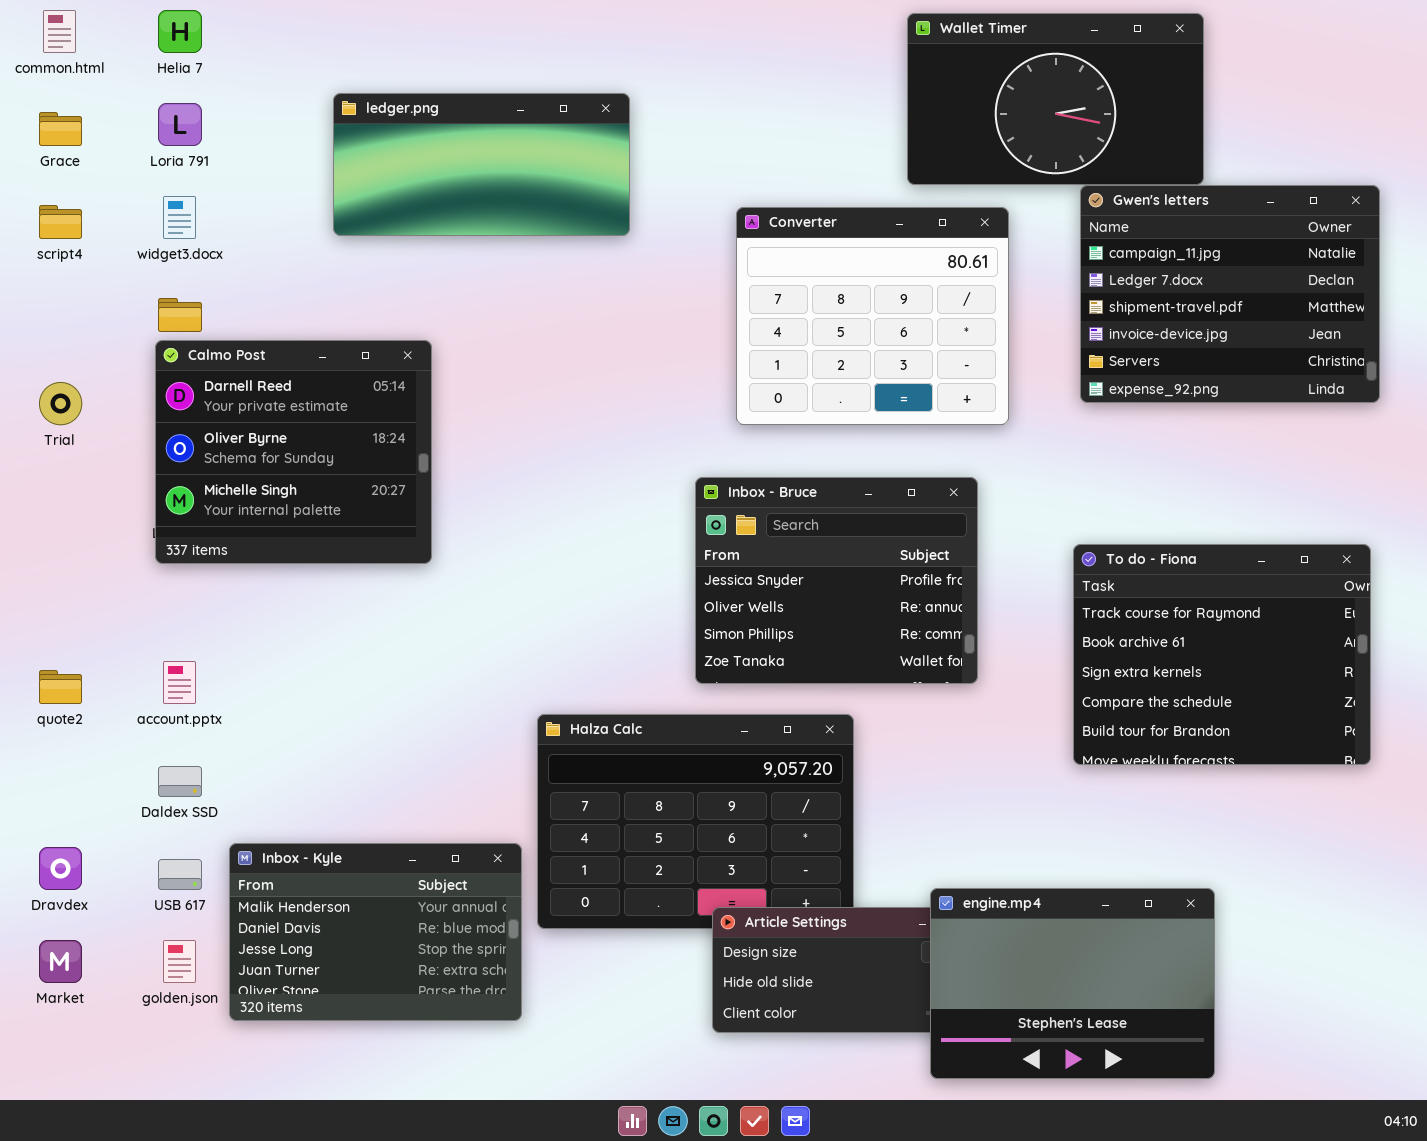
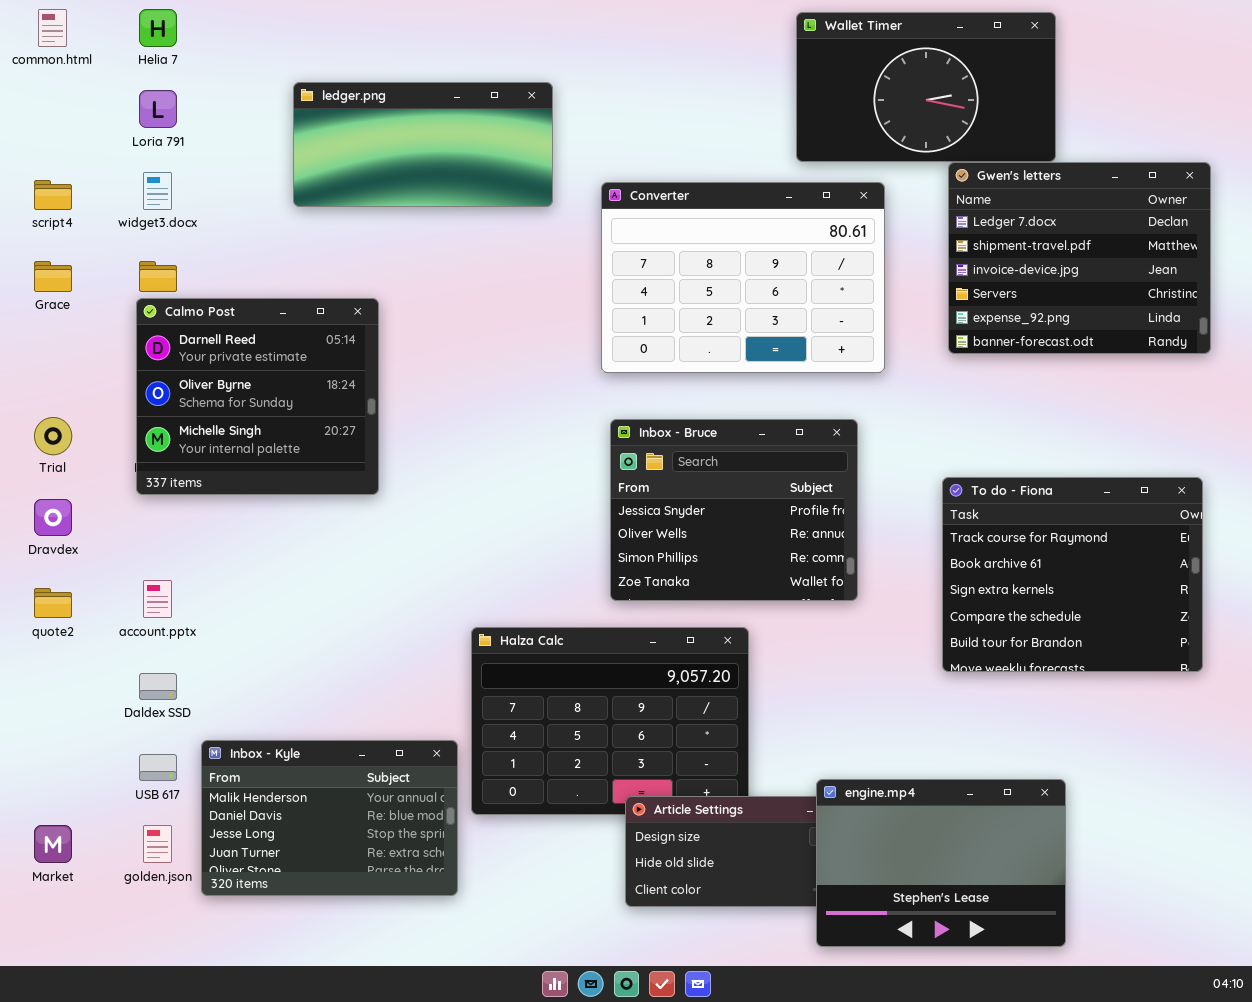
Grace: [39,112,82,146] -> [34,261,72,292], moved
Gwen's letters: [1080,185,1380,403] -> [948,162,1211,354], scrolled down 1 row
Converter: [736,207,1009,425] -> [601,182,885,373], resized
Trial: [39,382,82,425] -> [34,417,72,455], moved
Dravdex: [39,847,82,890] -> [34,499,72,536], moved

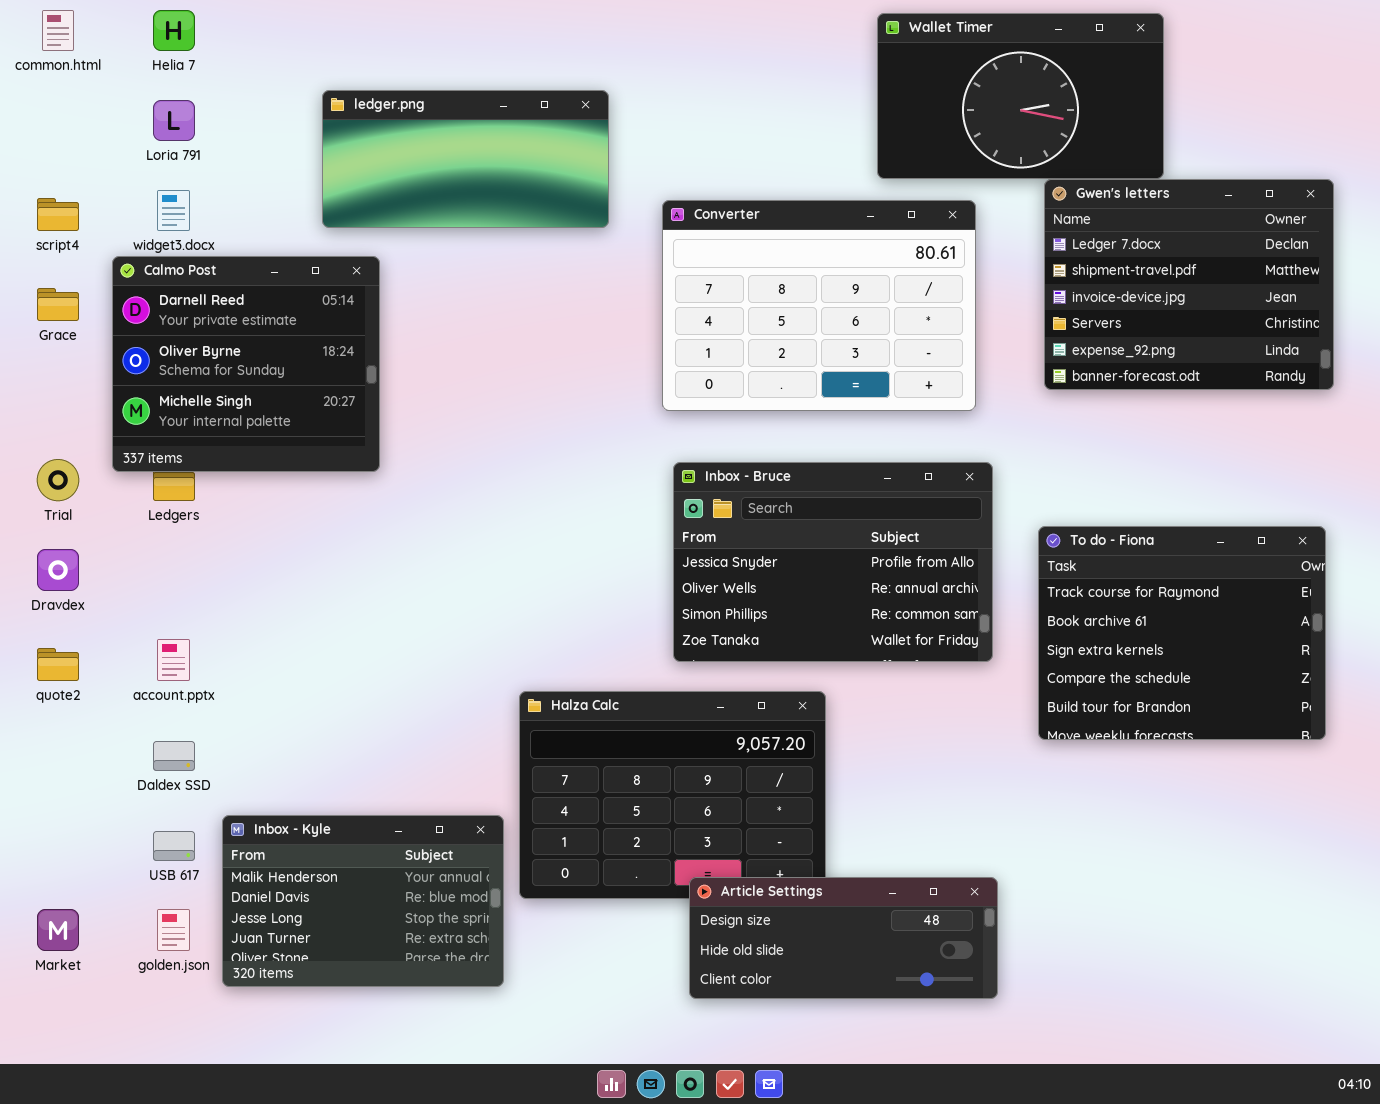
Calmo Post: [136,298,379,495] -> [112,256,380,472], moved
Inbox - Bruce: [610,419,858,601] -> [673,462,993,662], resized
engine.mp4: [816,779,1066,947] -> none, closed

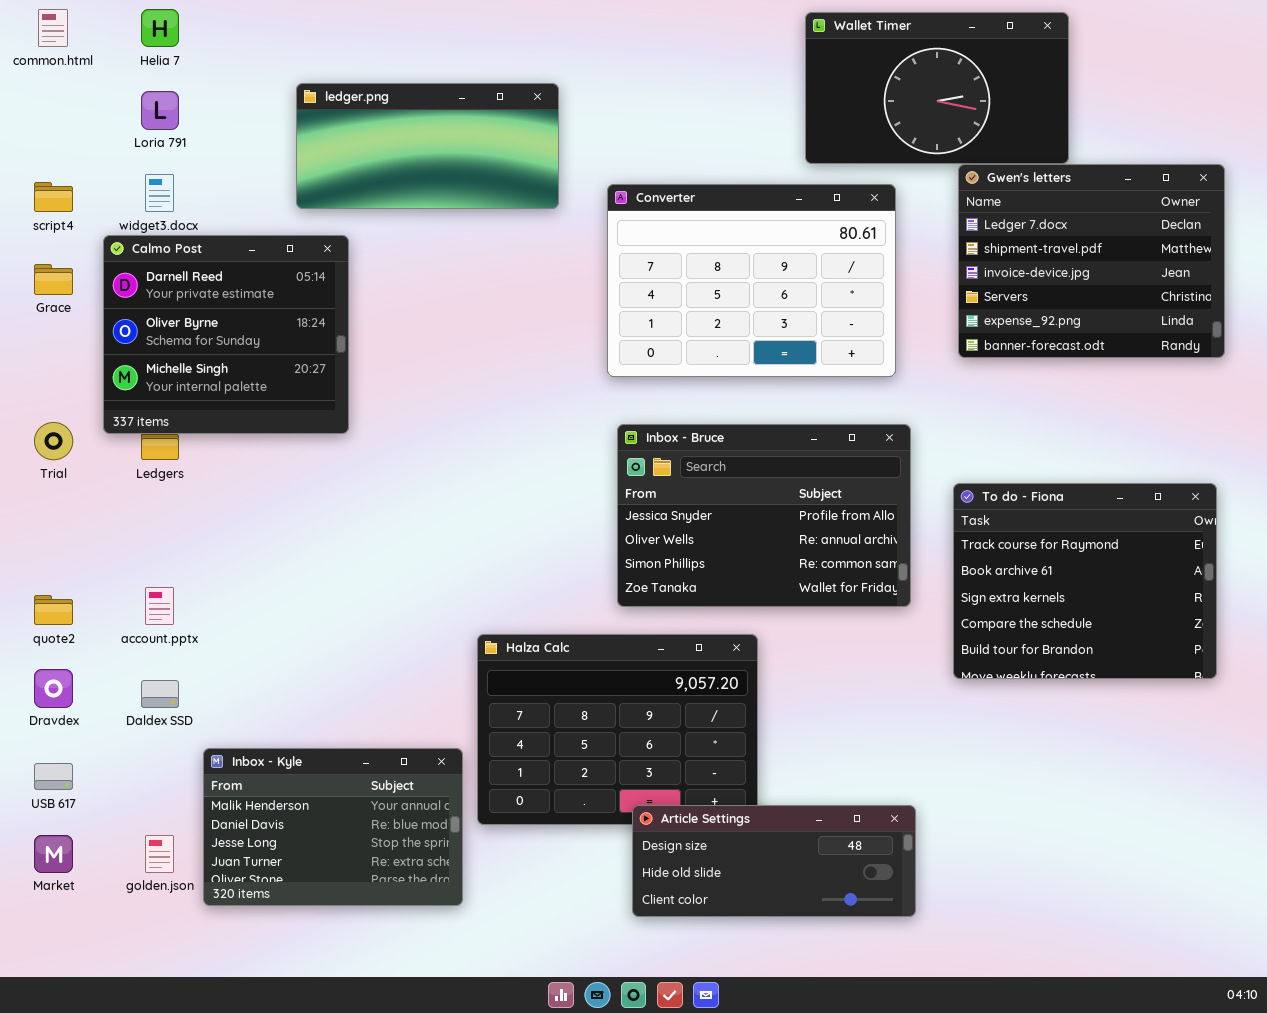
Dravdex: [37,549,79,591] -> [34,669,73,708], moved
USB 617: [153,831,195,861] -> [34,763,73,790], moved

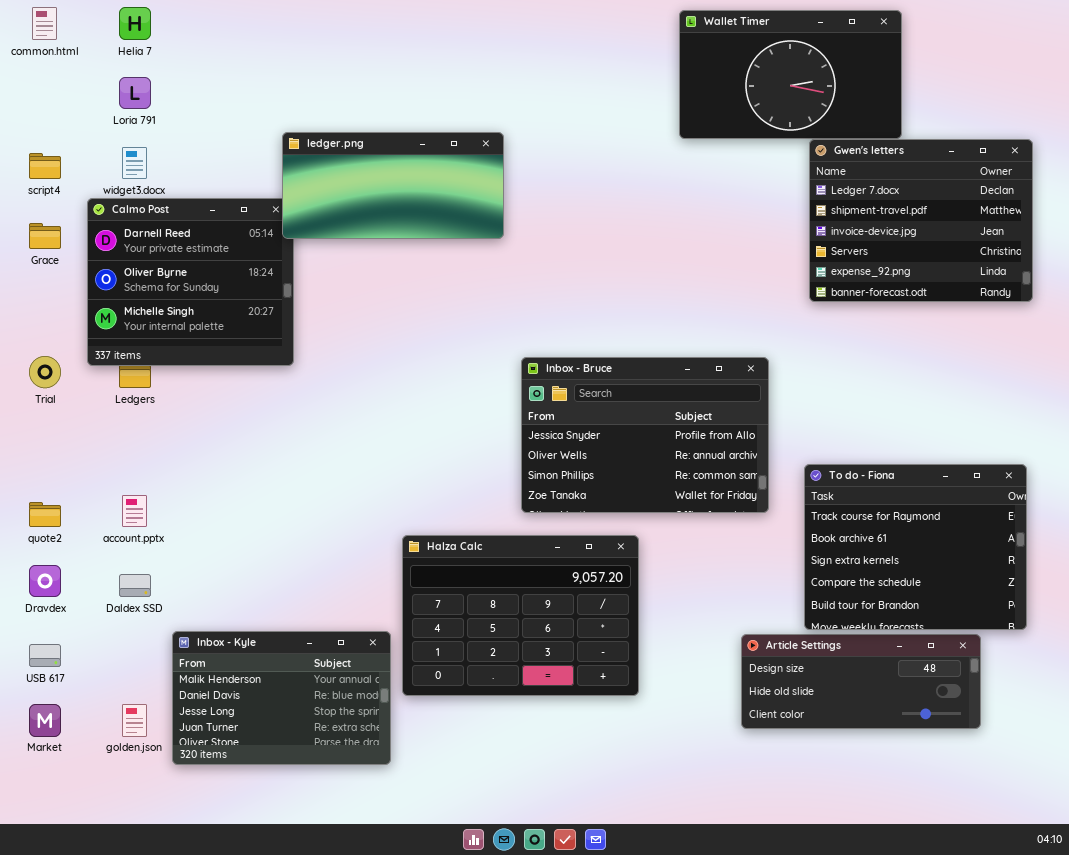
ledger.png: [296,83,559,209] -> [282,132,504,239], moved
Converter: [607,184,896,377] -> none, closed
To do - Fiona: [953,483,1217,679] -> [804,464,1027,630], moved
Article Settings: [632,805,916,917] -> [741,634,981,729], moved

